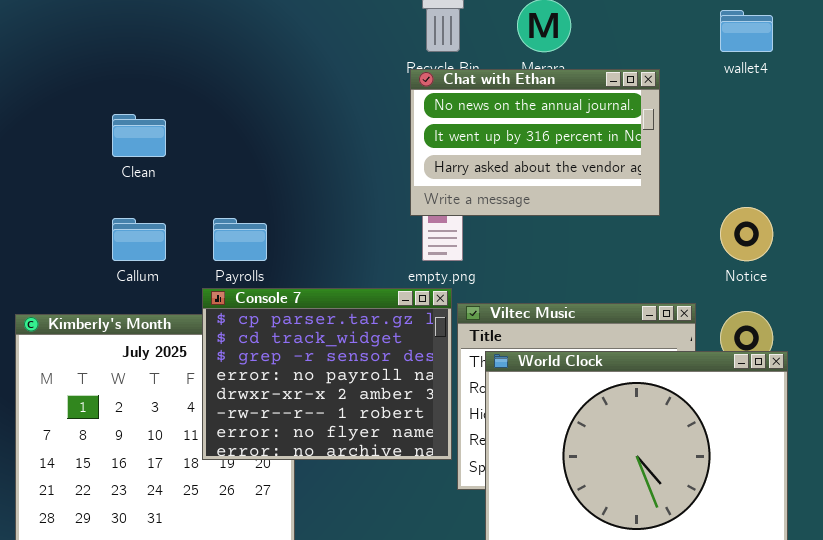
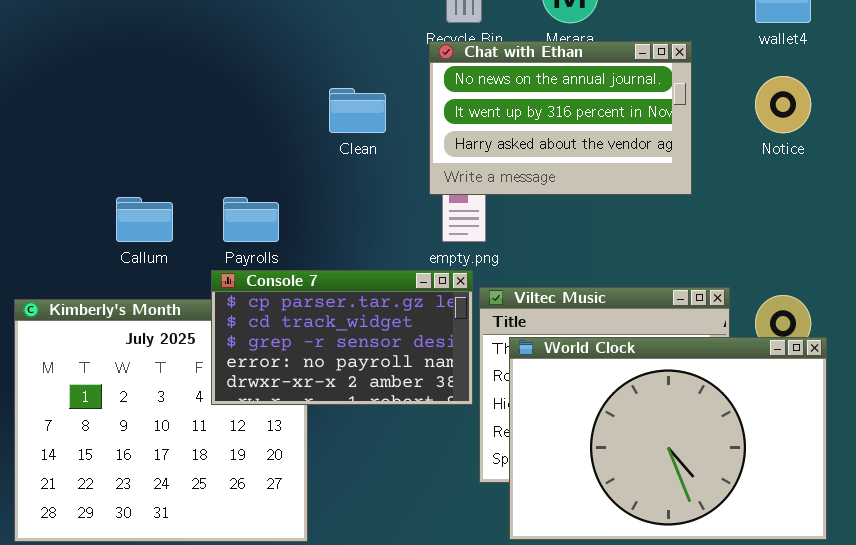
Clean: [112,114,166,157] -> [329,88,386,133], moved
Notice: [720,207,773,261] -> [755,76,811,133], moved
Console 7: [202,288,452,460] -> [211,270,473,405], resized

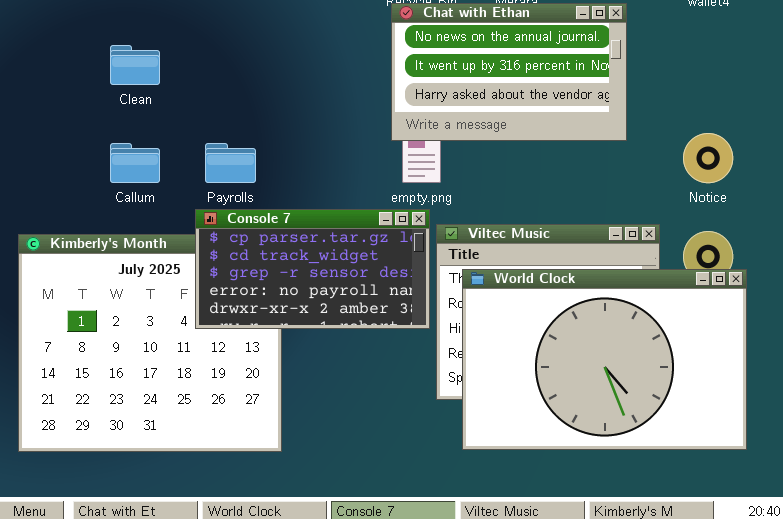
Notice: [755,76,811,133] -> [683,133,733,183], moved
Clean: [329,88,386,133] -> [110,45,160,85], moved

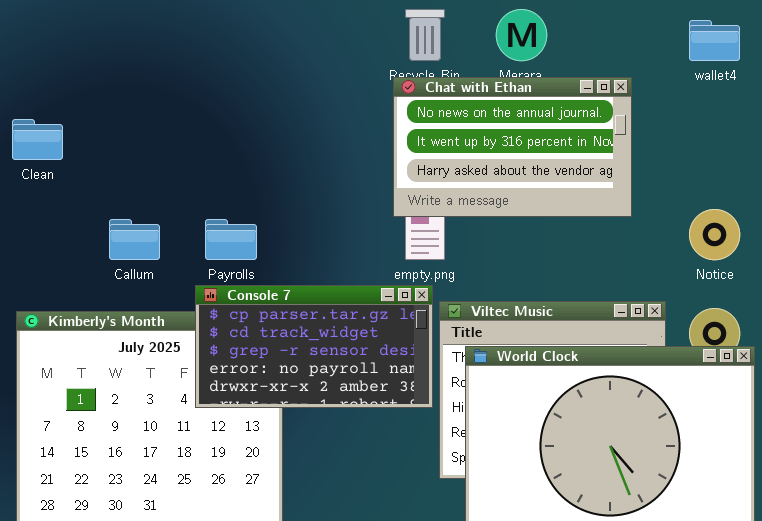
Clean: [110,45,160,85] -> [12,119,63,160], moved

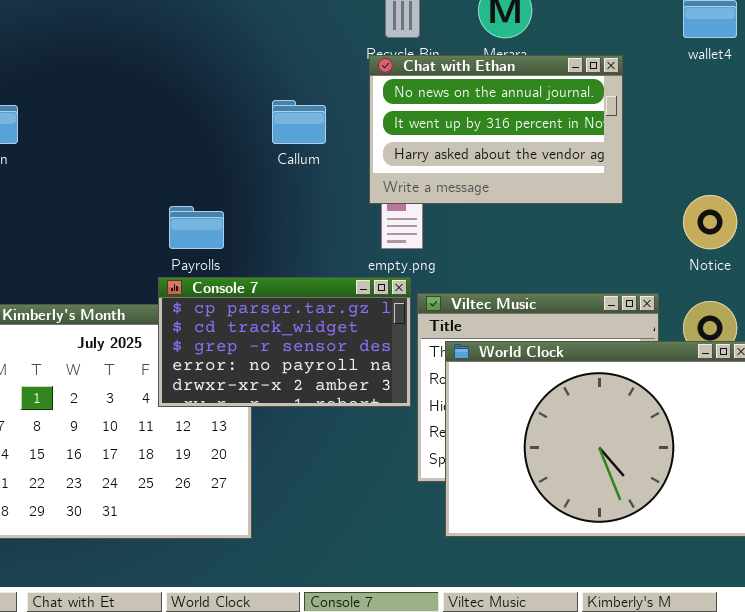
Callum: [109,219,160,260] -> [272,100,326,144], moved

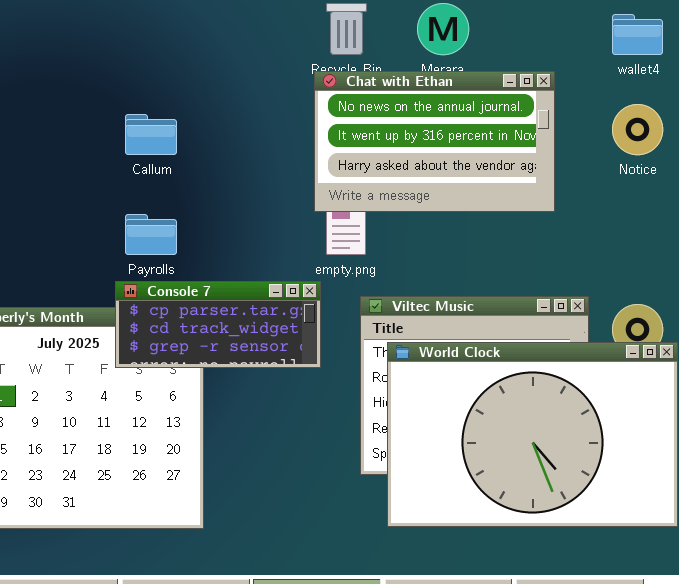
Callum: [272,100,326,144] -> [125,114,177,155], moved
Notice: [683,195,737,249] -> [612,104,663,155], moved
Console 7: [158,277,411,407] -> [115,281,321,368], resized

